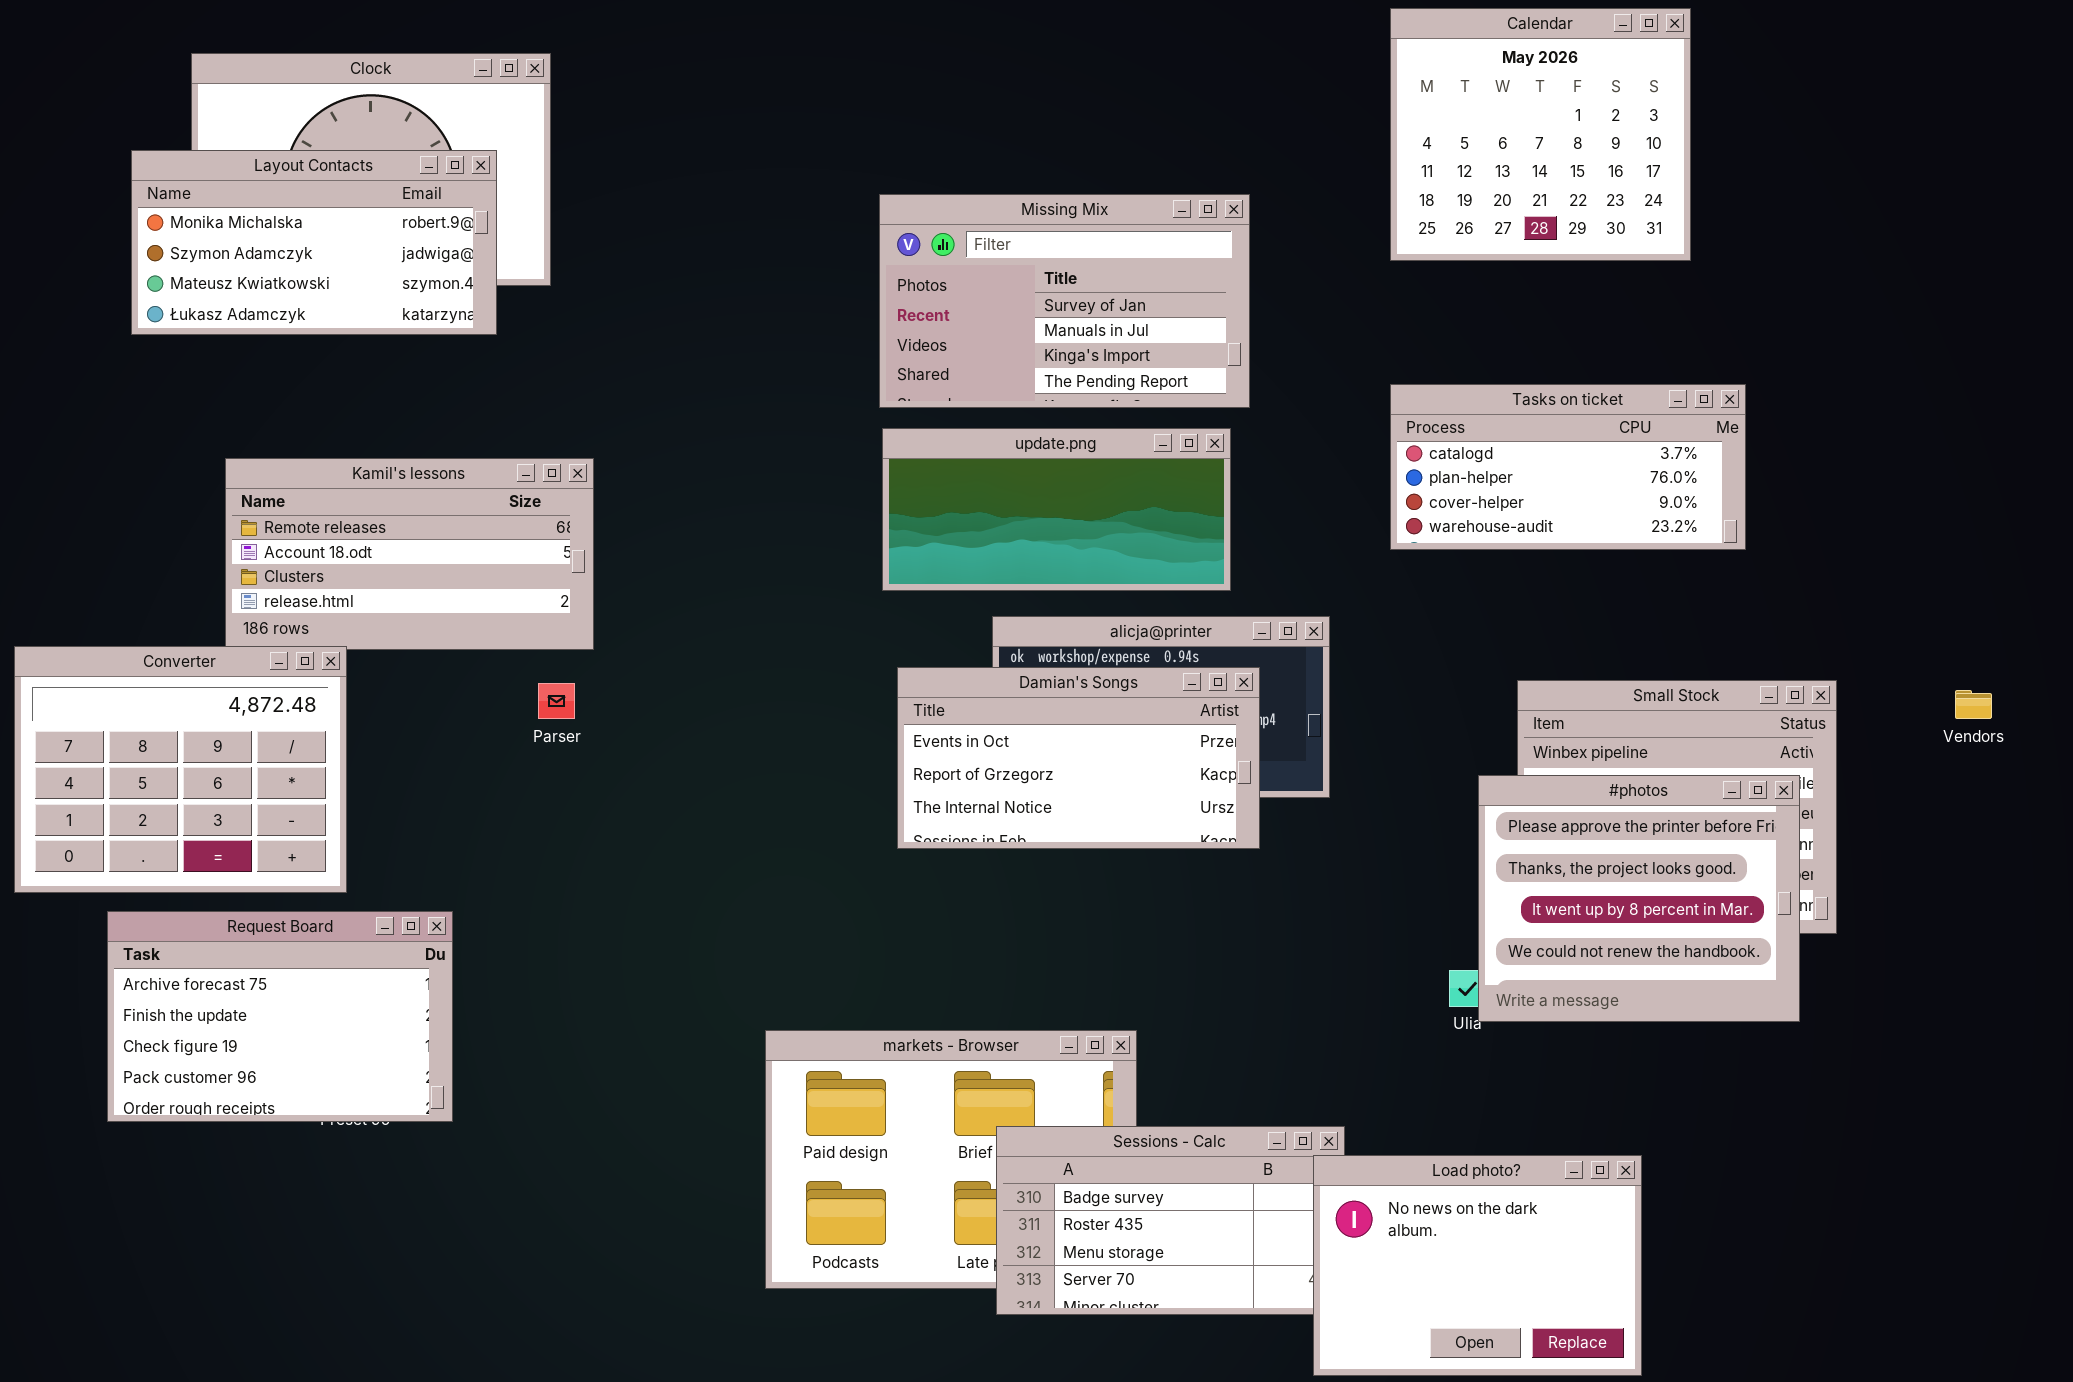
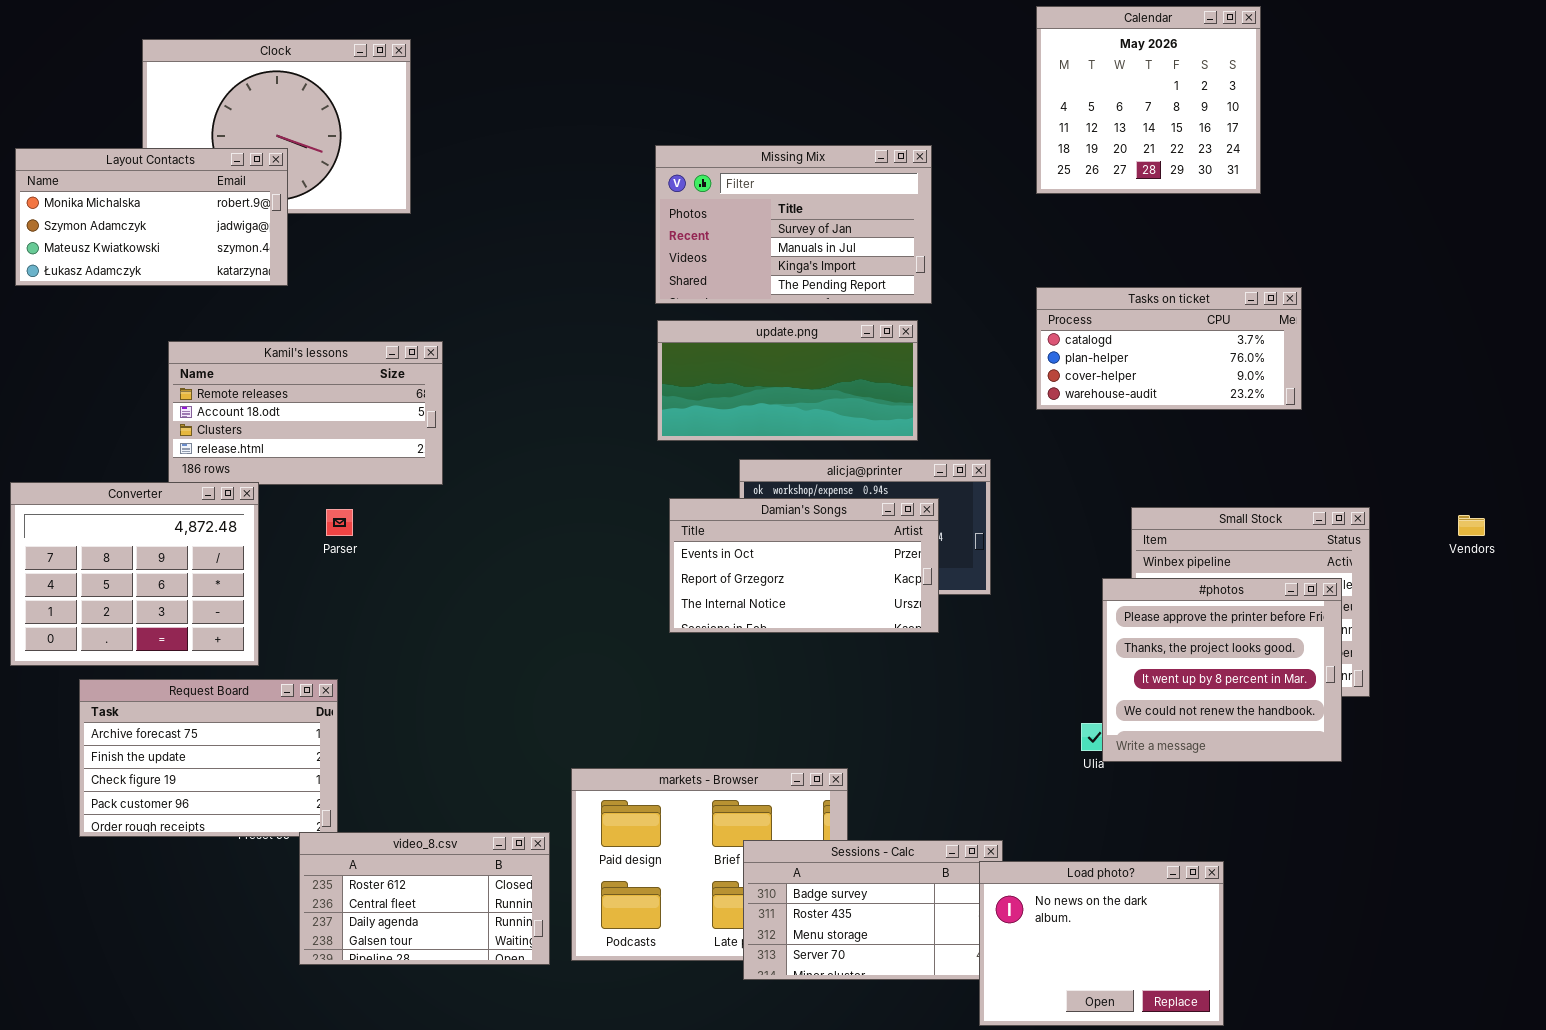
Layout Contacts: [131,150,497,335] -> [15,148,288,286], moved
Parser: [538,683,575,719] -> [326,509,353,536], moved
video_8.csv: none -> [299,832,550,965], opened

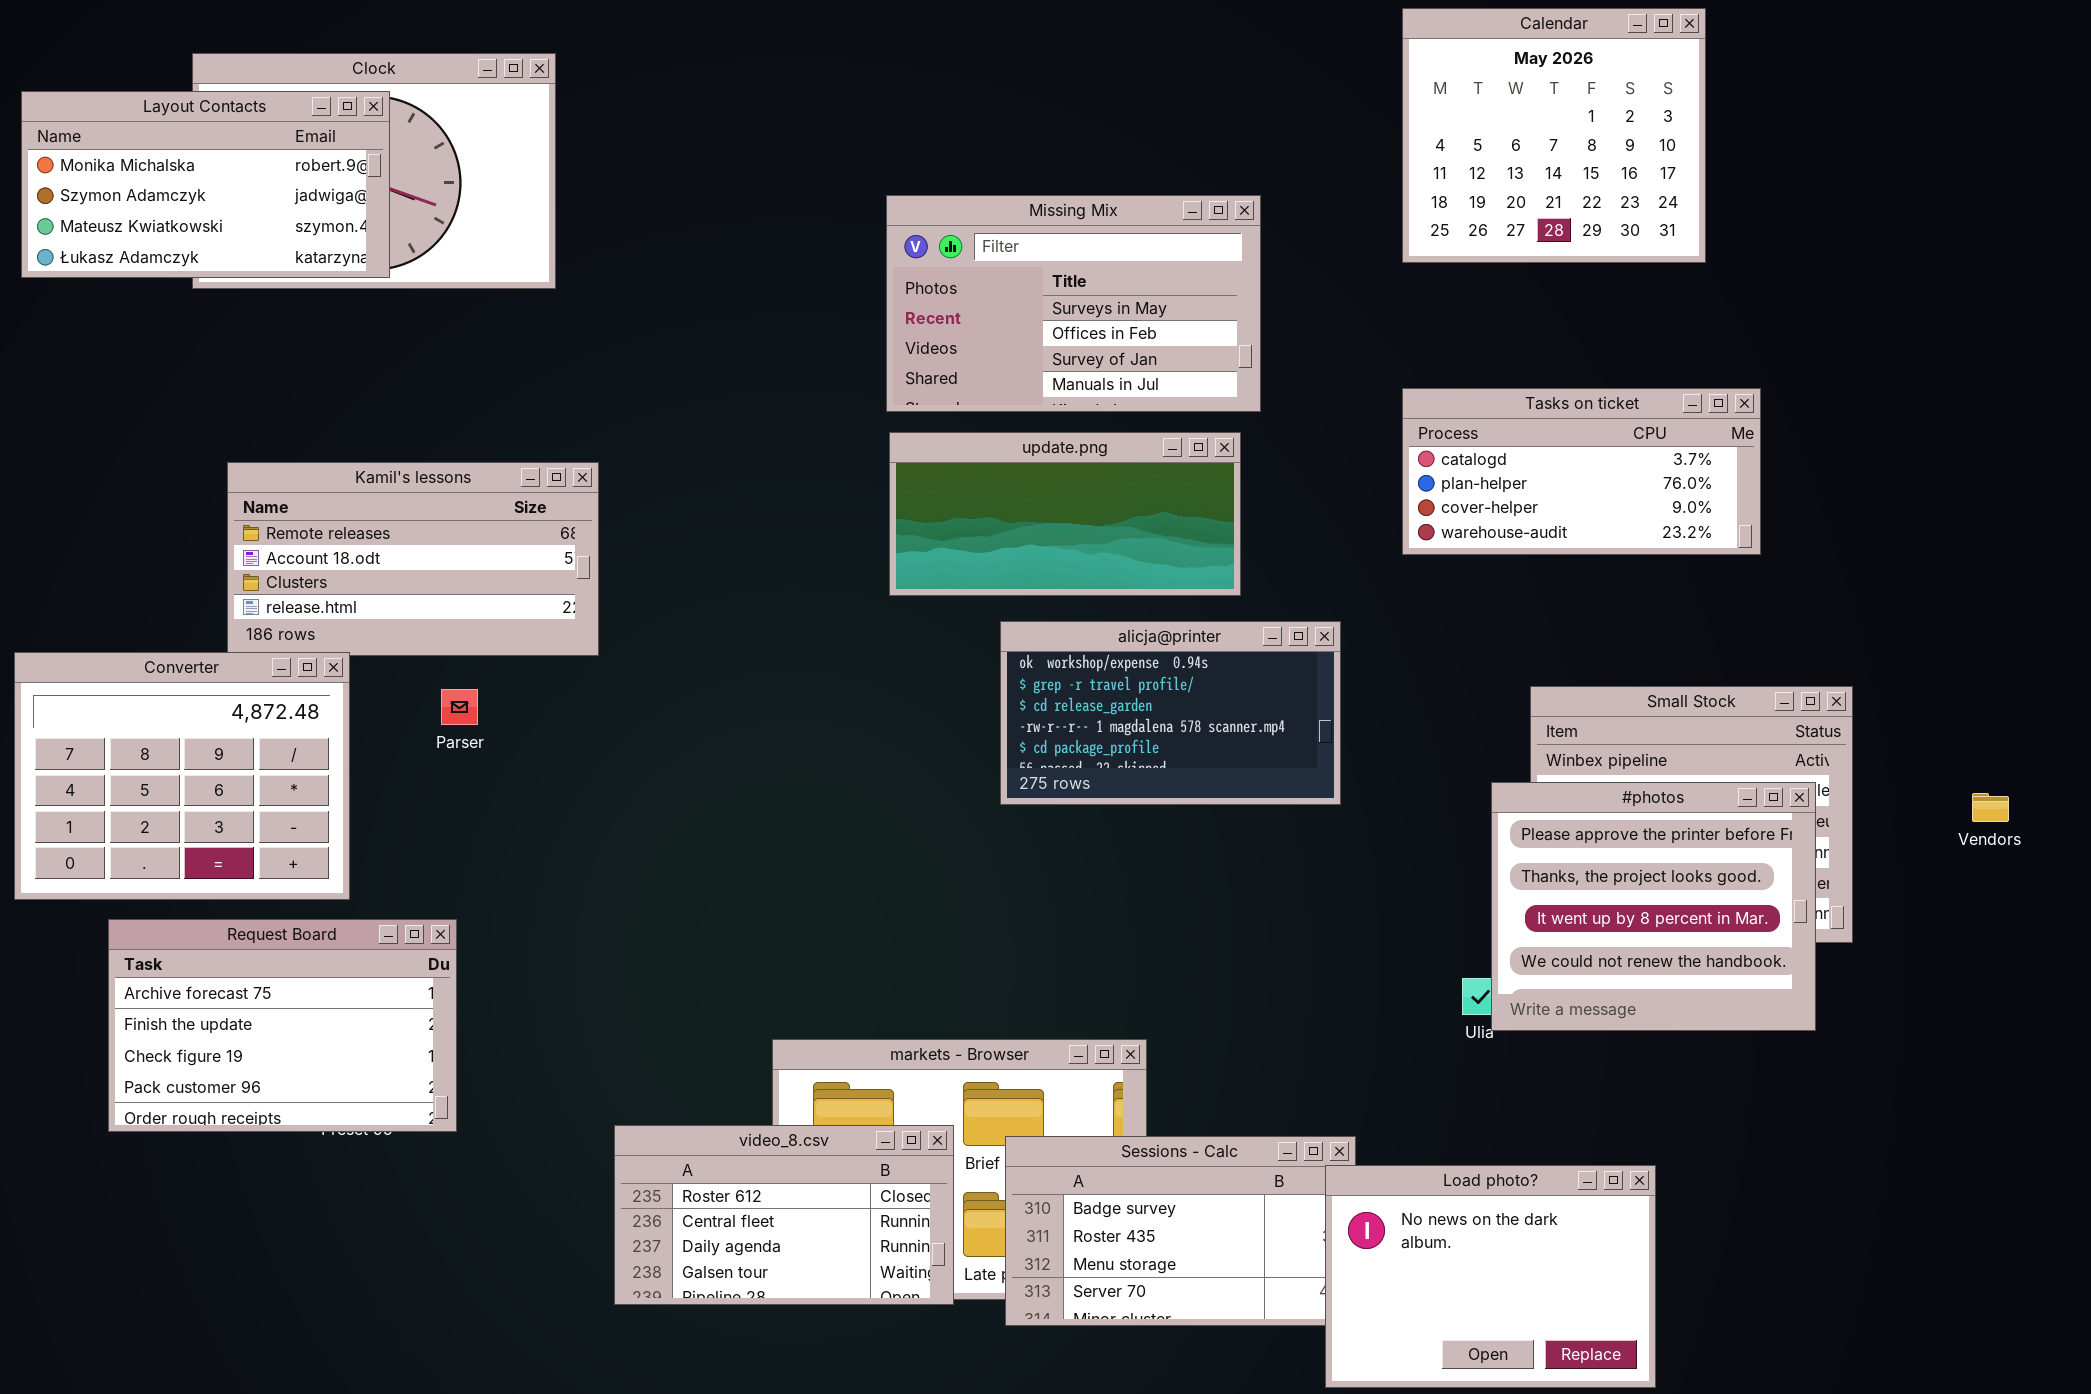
Missing Mix: [655,145,932,304] -> [886,195,1261,412], scrolled up 2 rows
Layout Contacts: [15,148,288,286] -> [21,91,390,278], moved
Damian's Songs: [669,498,939,633] -> none, closed
Vendors: [1458,515,1485,536] -> [1972,793,2009,822], moved
video_8.csv: [299,832,550,965] -> [614,1125,954,1305], moved

